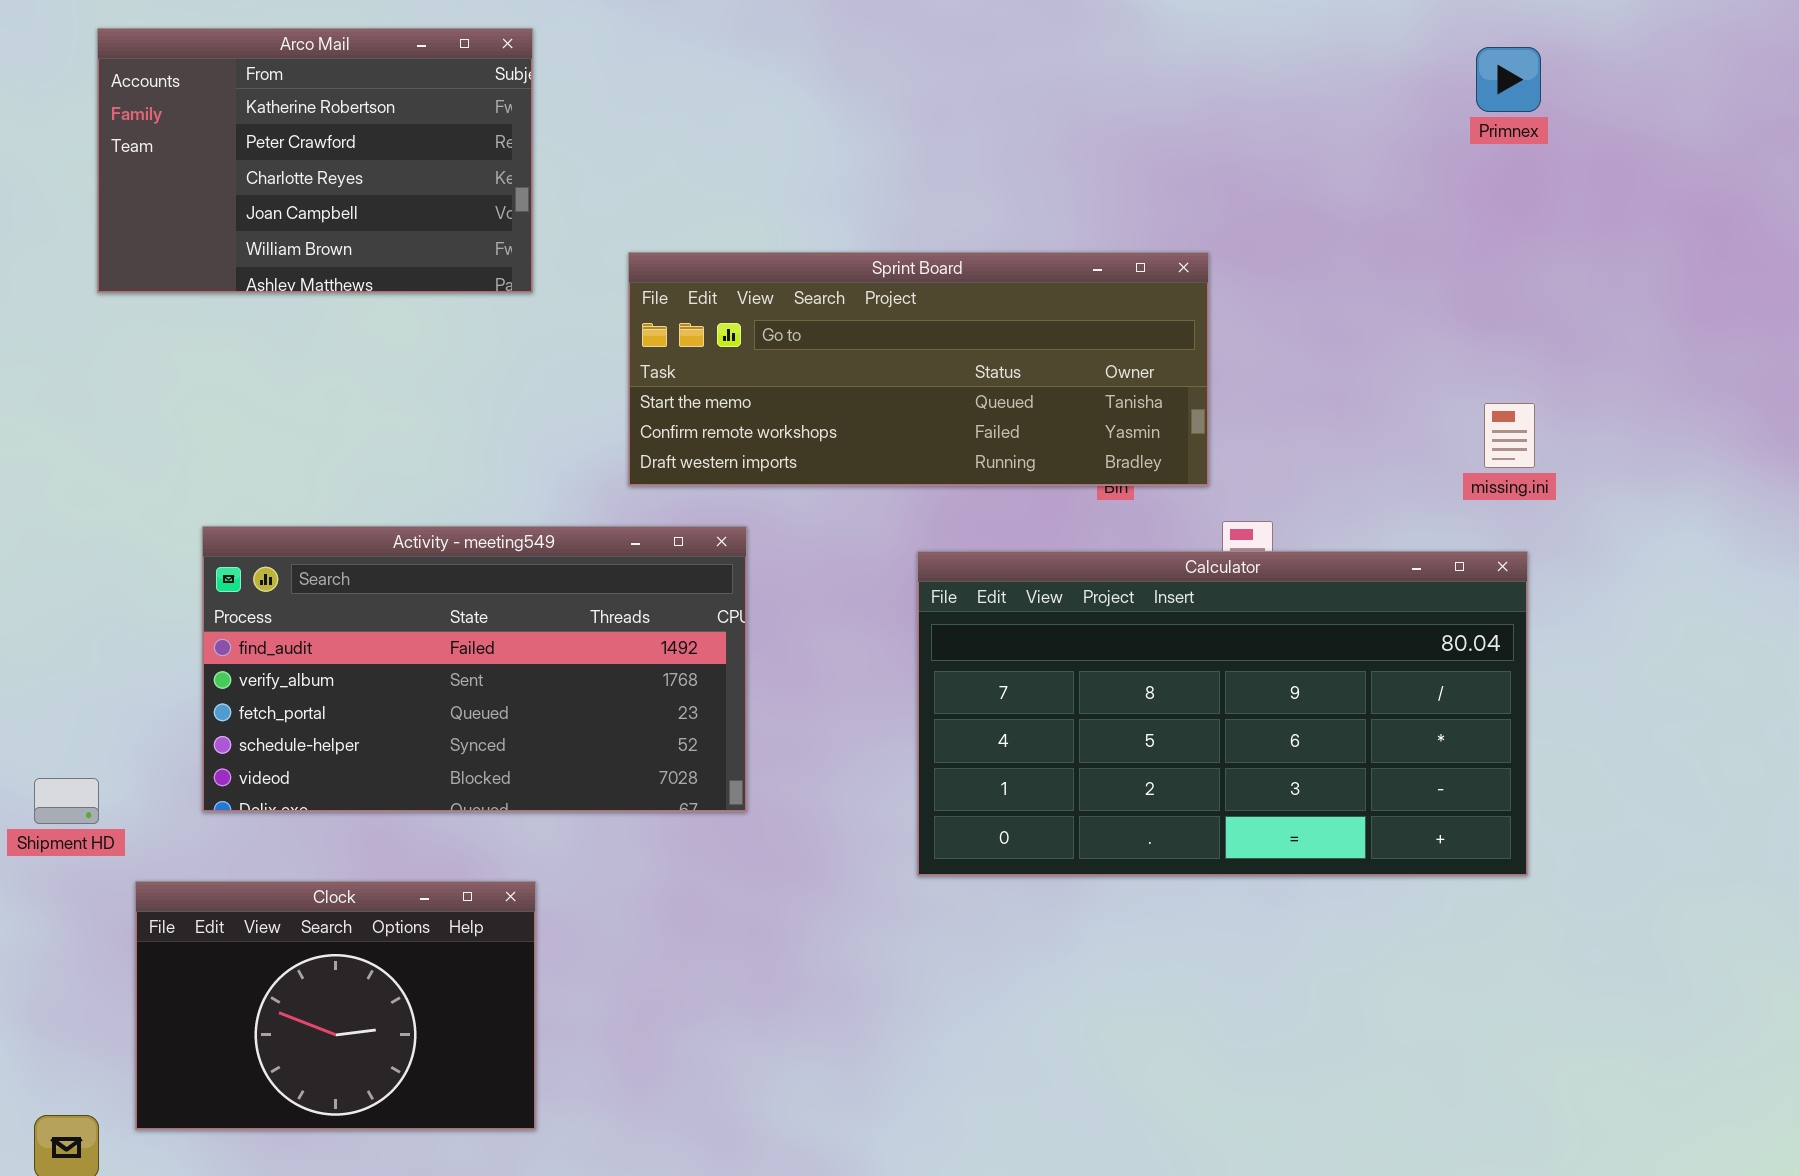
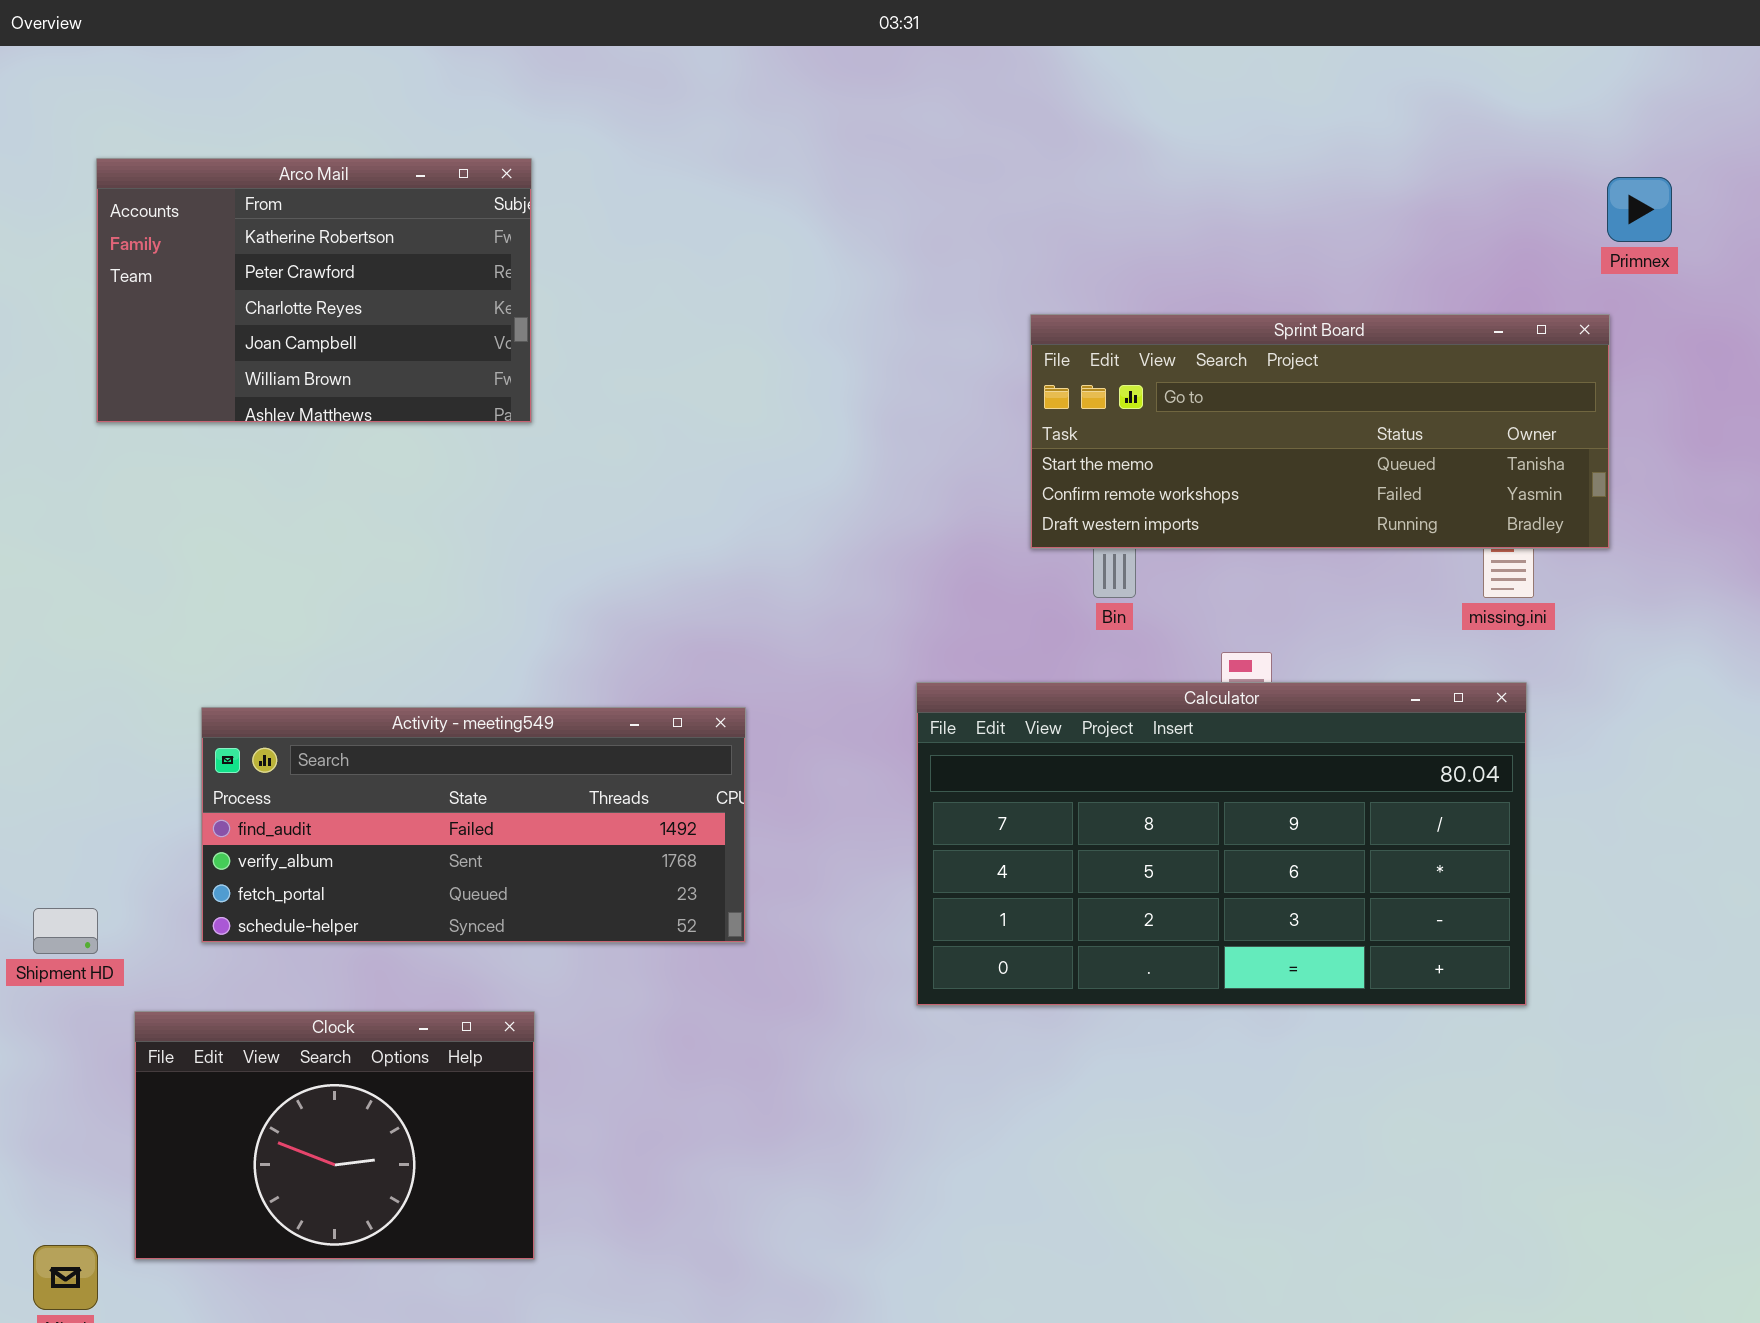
Primnex: [1476,47,1541,112] -> [1607,177,1672,242], moved
Sprint Board: [628,252,1209,486] -> [1030,314,1610,549], moved
Activity - meeting549: [202,526,747,812] -> [201,707,746,943], resized

